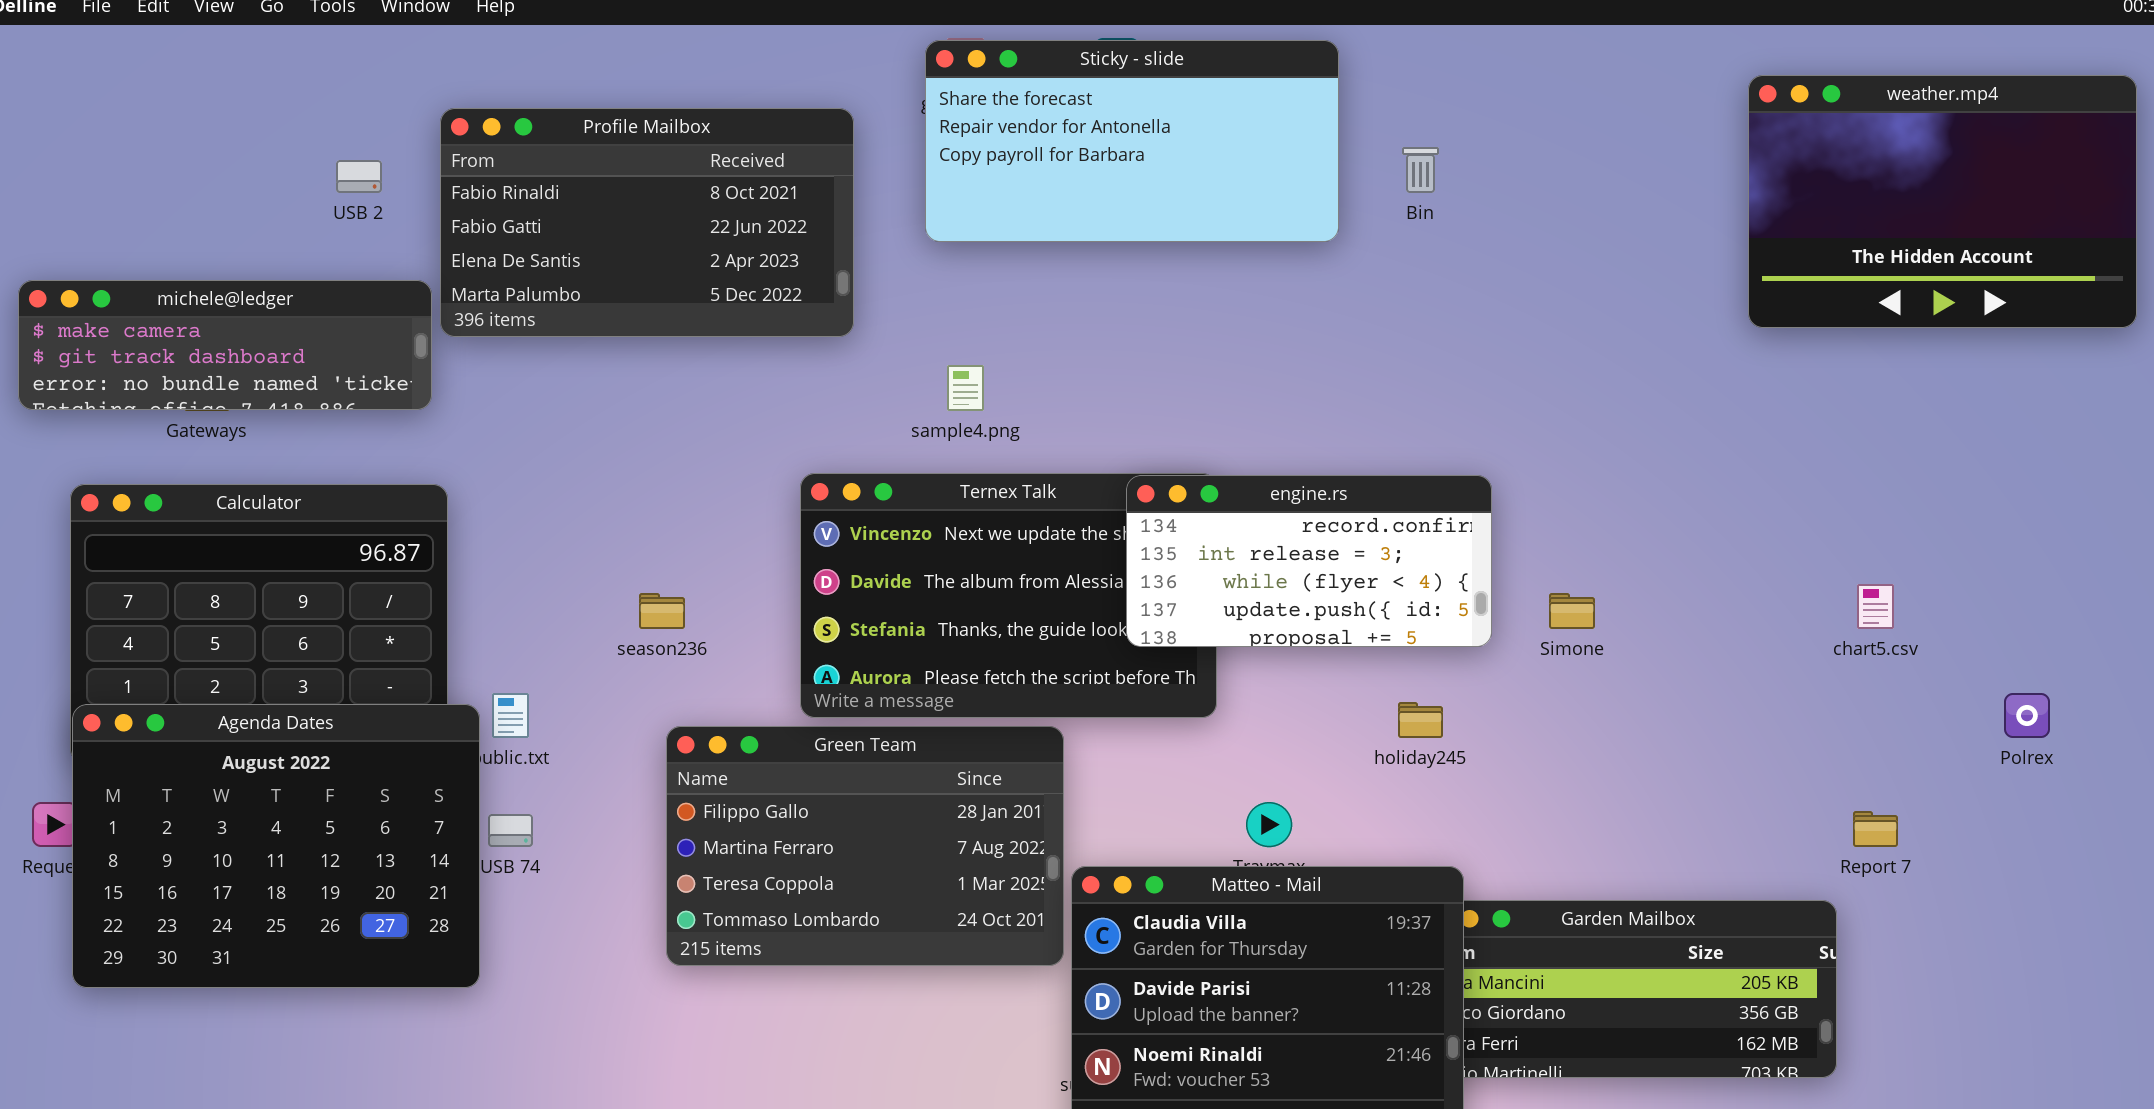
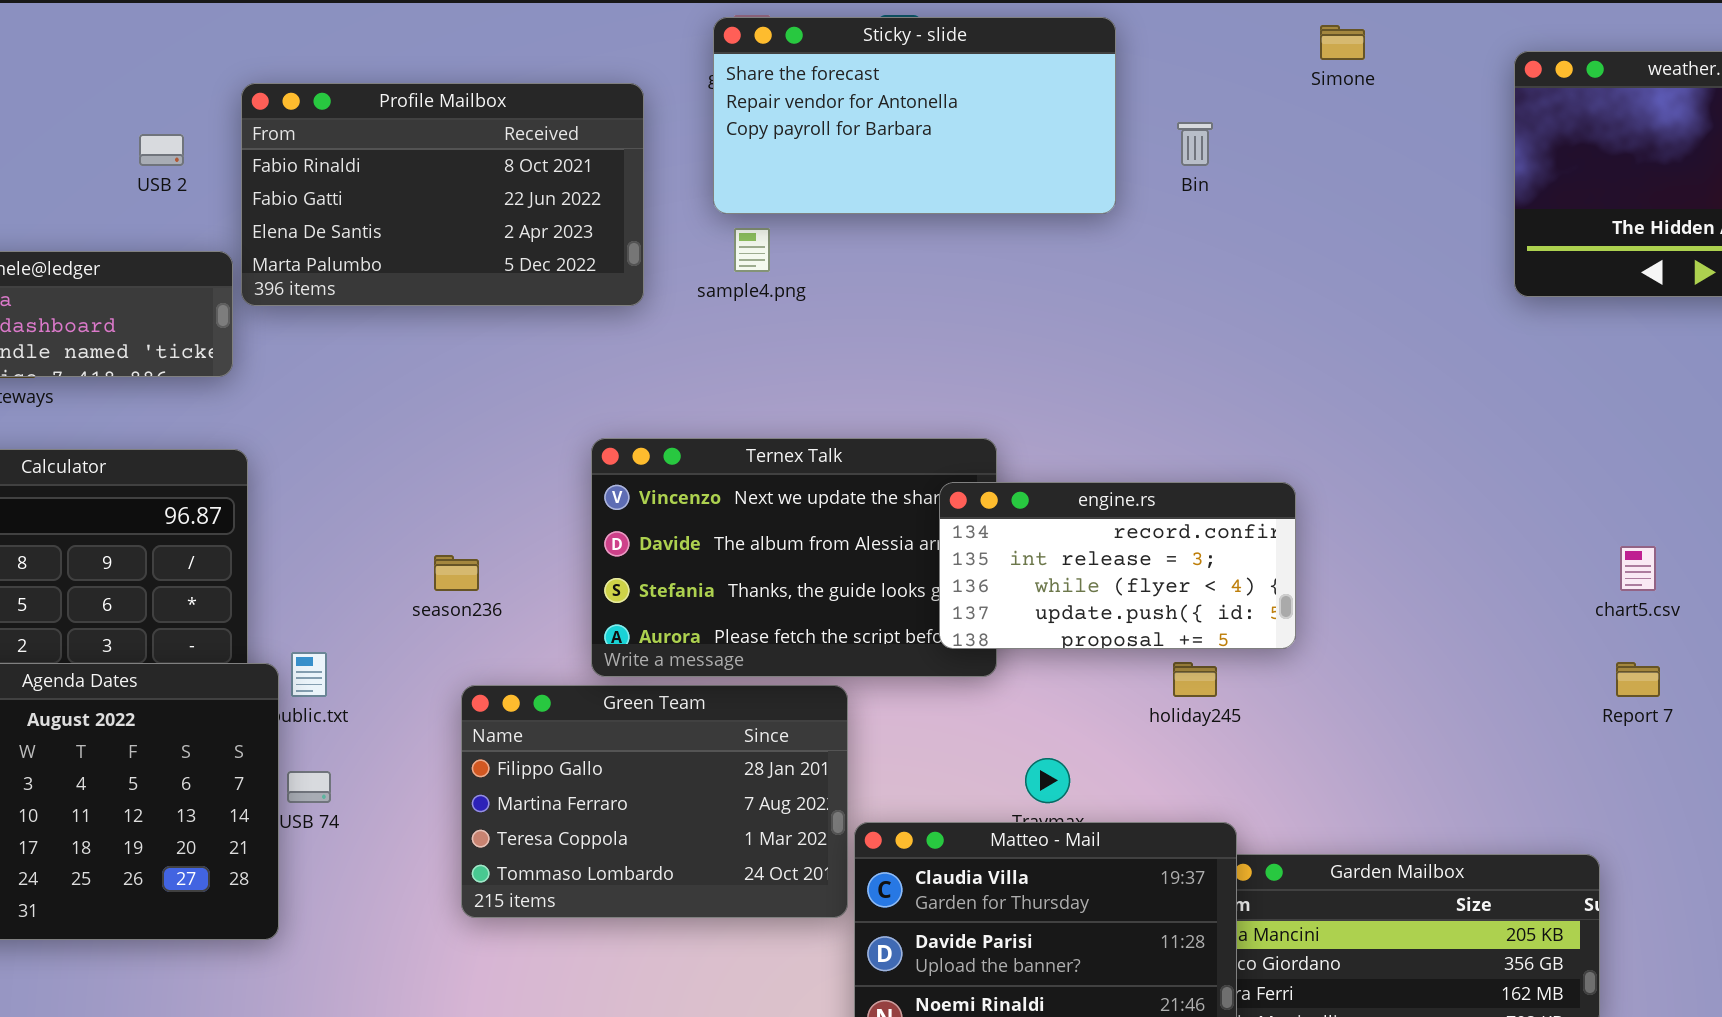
sample4.png: [947,365,984,411] -> [734,228,770,272], moved
engine.rs: [1126,475,1492,647] -> [939,482,1296,649], moved
Simone: [1549,593,1595,629] -> [1320,25,1365,60], moved
Report 7: [1853,811,1898,847] -> [1616,662,1660,697], moved

